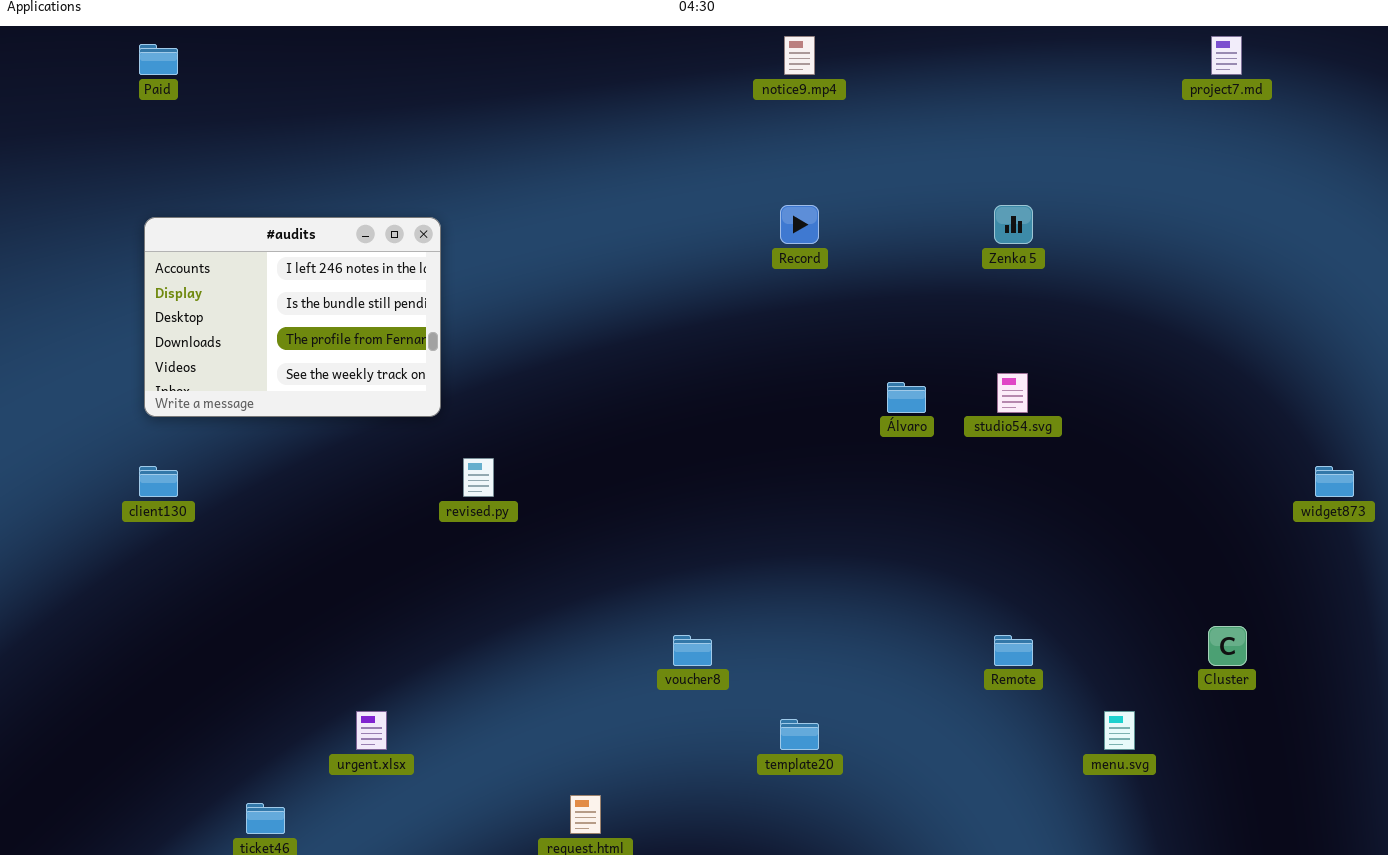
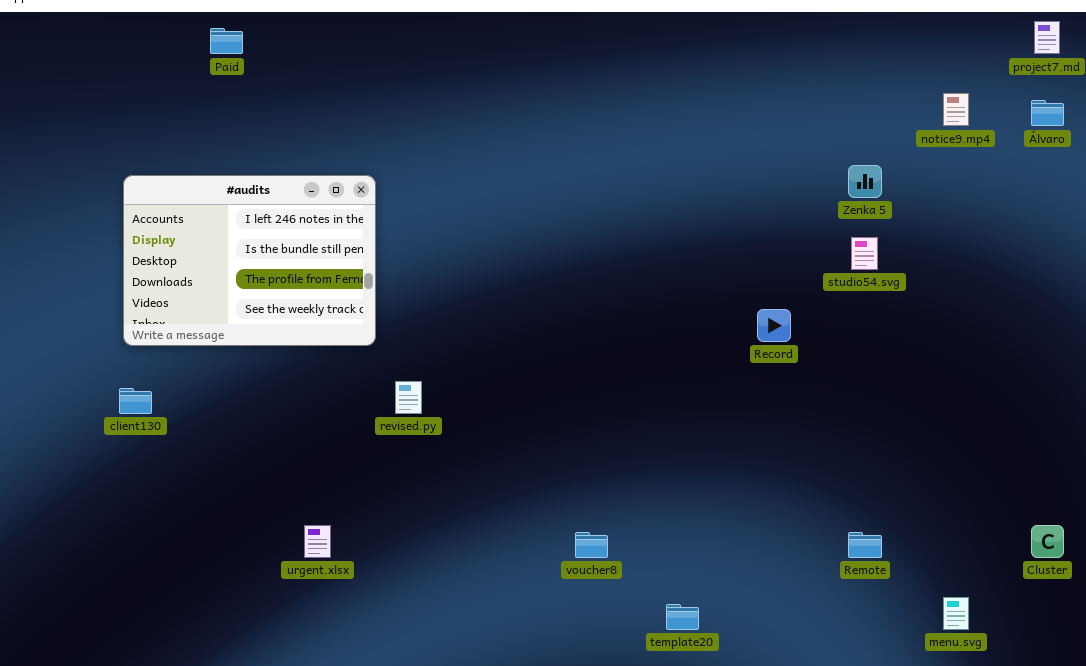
notice9.mp4: [784,36,815,75] -> [943,93,969,126], moved
Paid: [139,44,178,75] -> [210,28,243,54], moved
Record: [780,205,819,244] -> [757,309,791,342], moved
studio54.svg: [997,373,1028,413] -> [851,237,878,270], moved
Álvaro: [887,382,926,413] -> [1031,100,1064,126], moved
urgent.xlsx: [356,711,387,750] -> [304,525,331,558], moved

